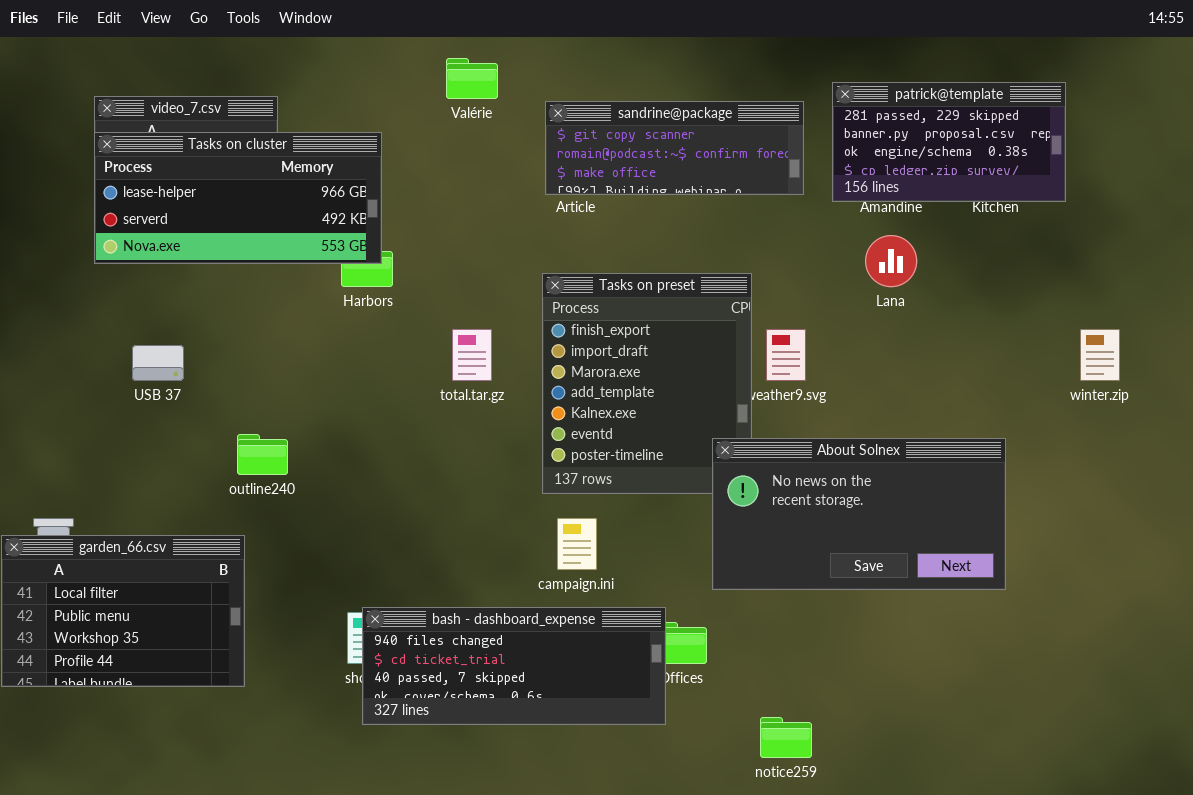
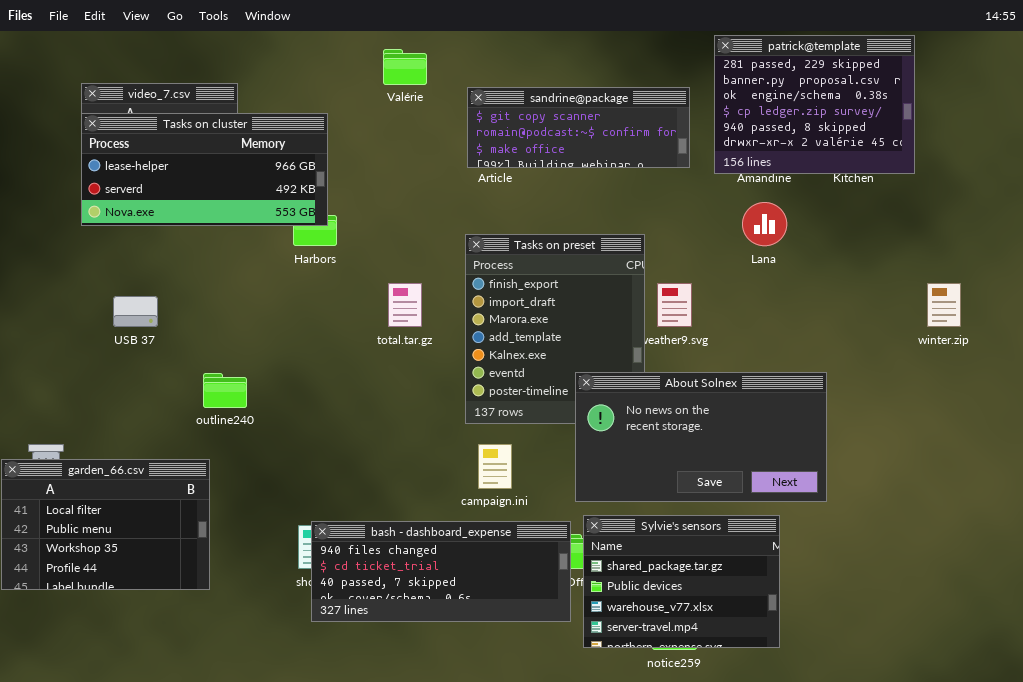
patrick@template: [832,82,1066,202] -> [714,35,915,174], resized
About Solnex: [712,438,1006,590] -> [575,372,827,502], moved
Sylvie's sensors: none -> [583,515,780,648], opened

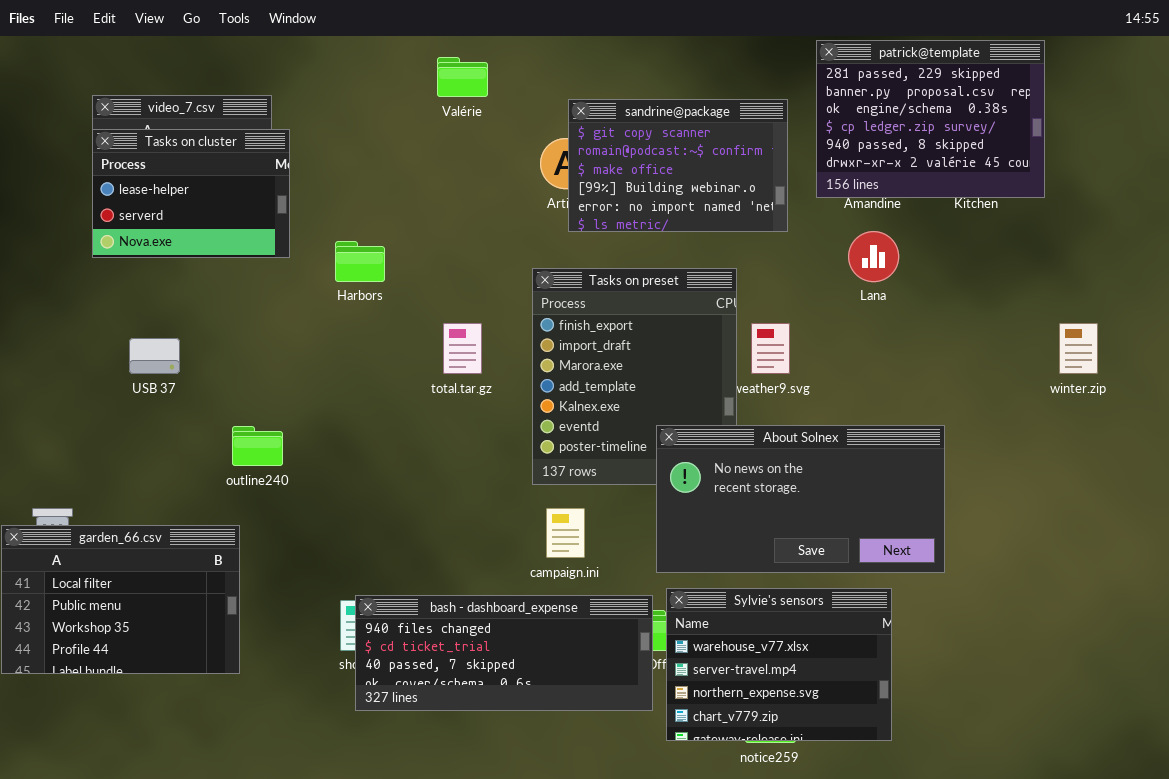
sandrine@package: [467,87,690,168] -> [568,99,788,232], resized
Tasks on cluster: [81,113,328,226] -> [92,129,290,258], resized
Sylvie's sensors: [583,515,780,648] -> [666,588,892,741], scrolled down 2 rows

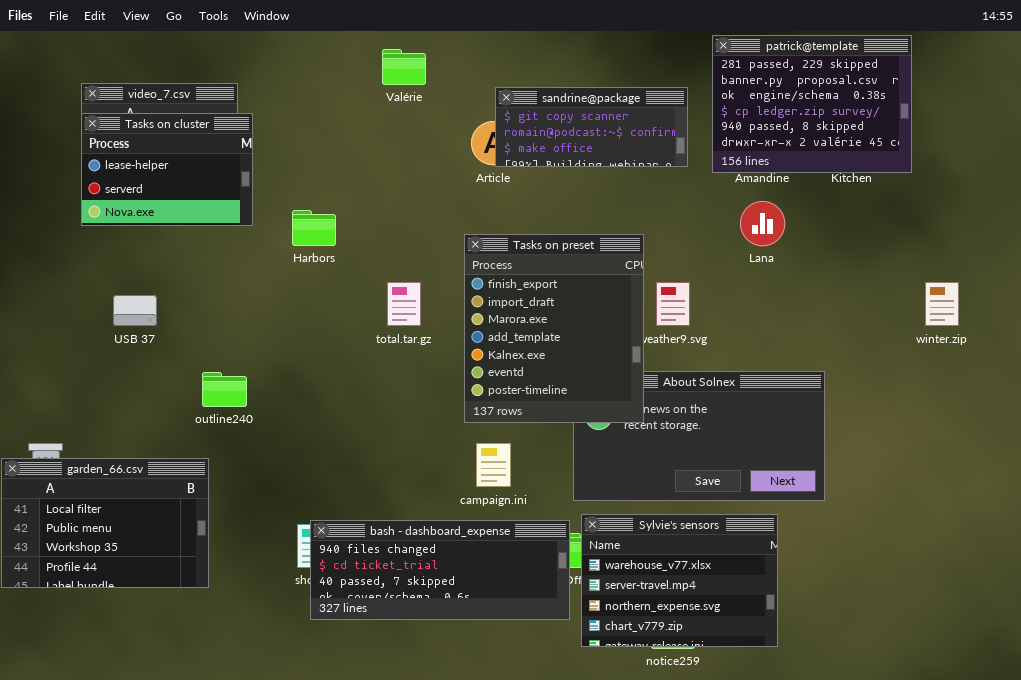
sandrine@package: [568,99,788,232] -> [495,87,688,167], resized
Tasks on preset: [532,268,737,485] -> [464,234,644,423], raised

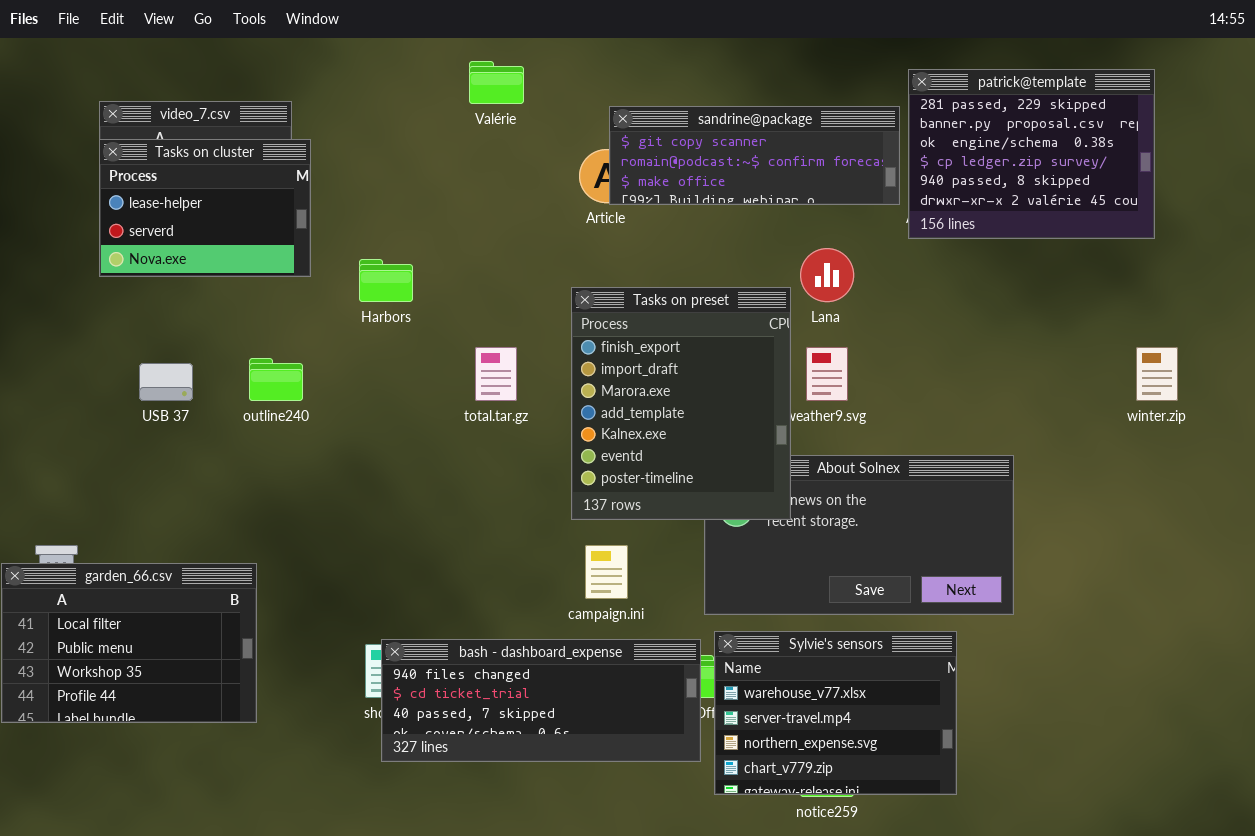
patrick@template: [712,35,912,173] -> [908,69,1155,239], moved
sandrine@package: [495,87,688,167] -> [609,106,900,205], resized
Lana: [740,201,785,246] -> [800,248,854,302], moved
outline240: [202,372,247,407] -> [249,358,303,401], moved

